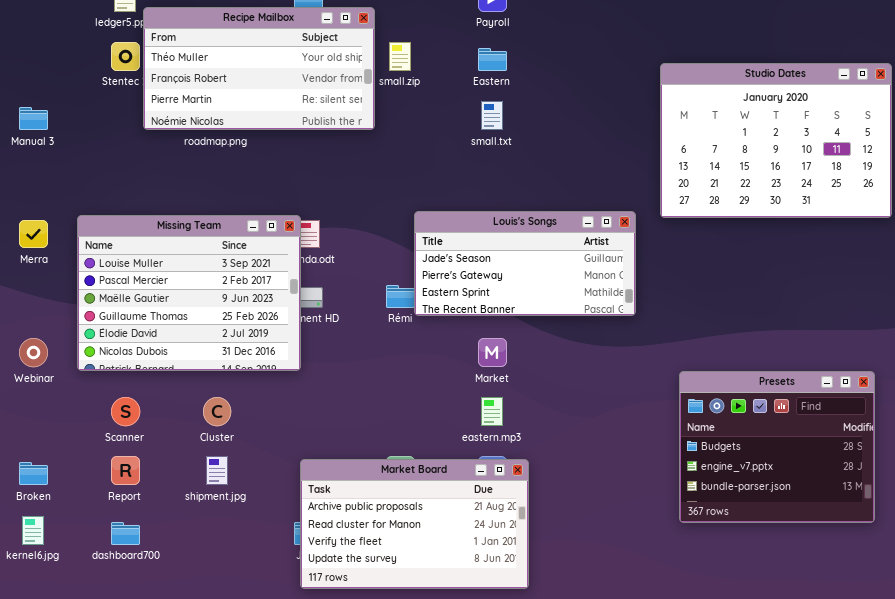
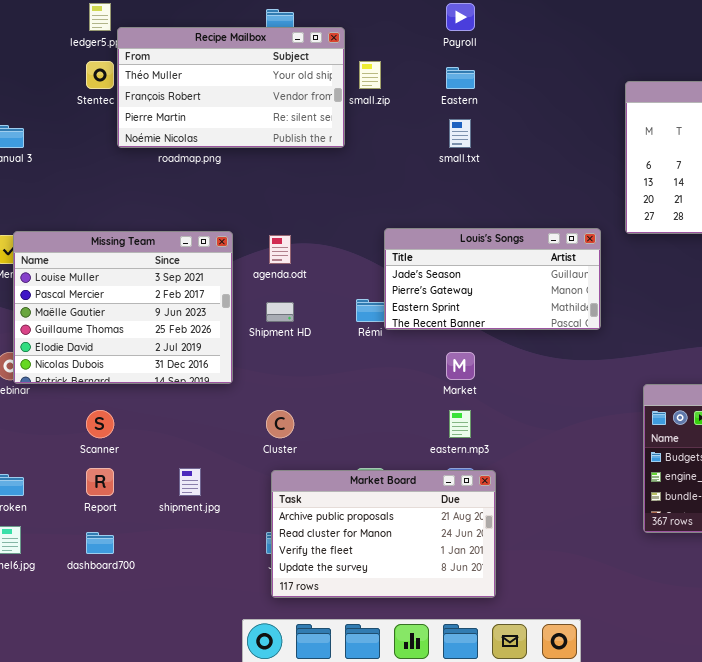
Missing Team: [77,215,301,371] -> [13,231,233,384], moved
Cluster: [203,397,231,426] -> [266,410,294,438], moved

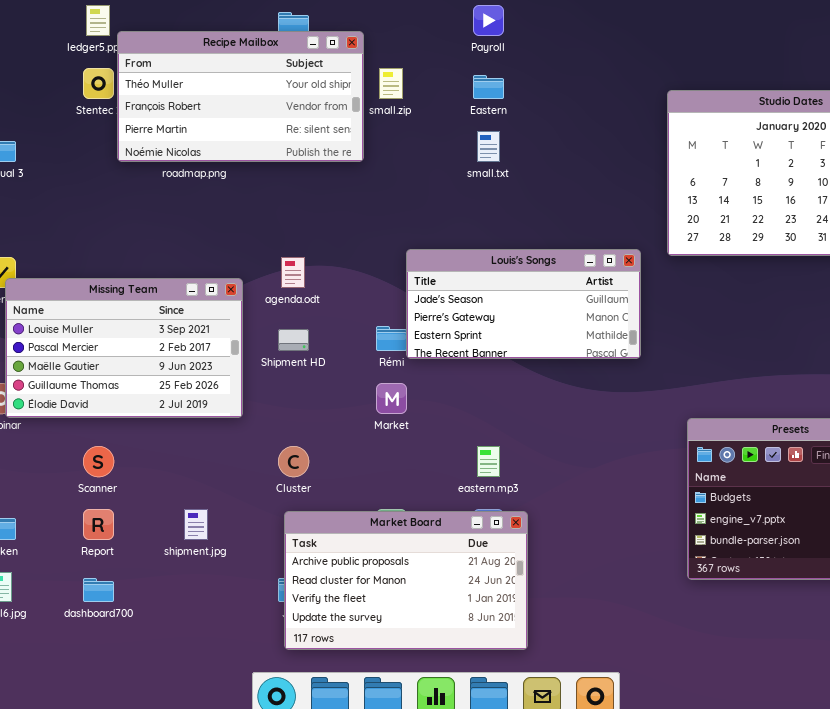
Missing Team: [13,231,233,384] -> [5,278,243,418], resized
Market: [446,352,475,380] -> [376,383,407,414], moved

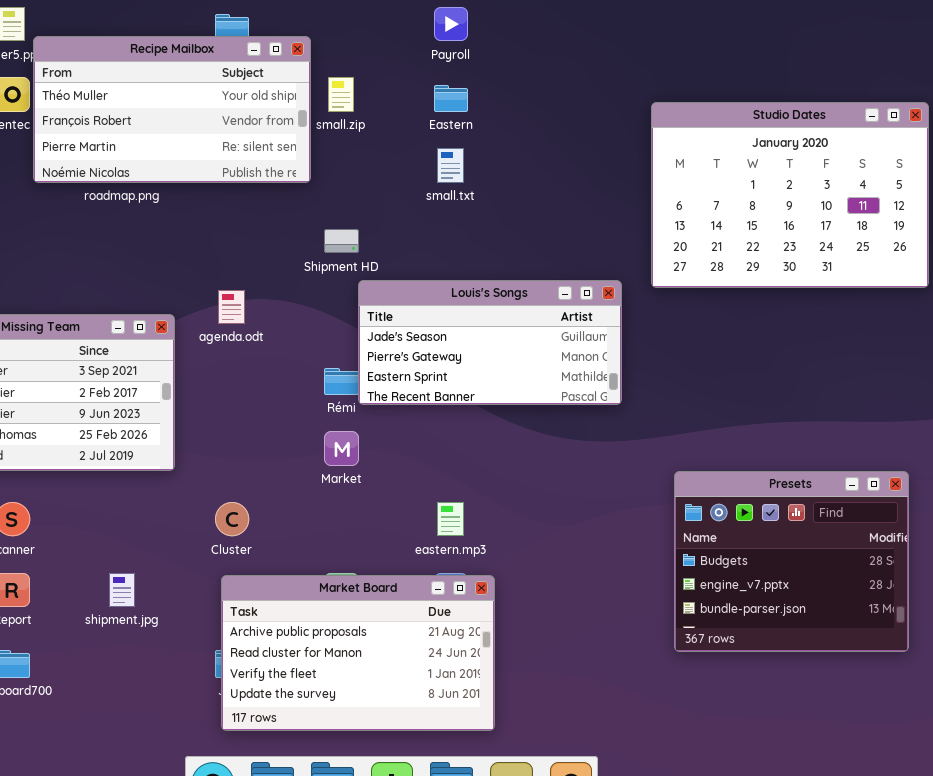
Shipment HD: [278,329,309,351] -> [324,229,359,253], moved

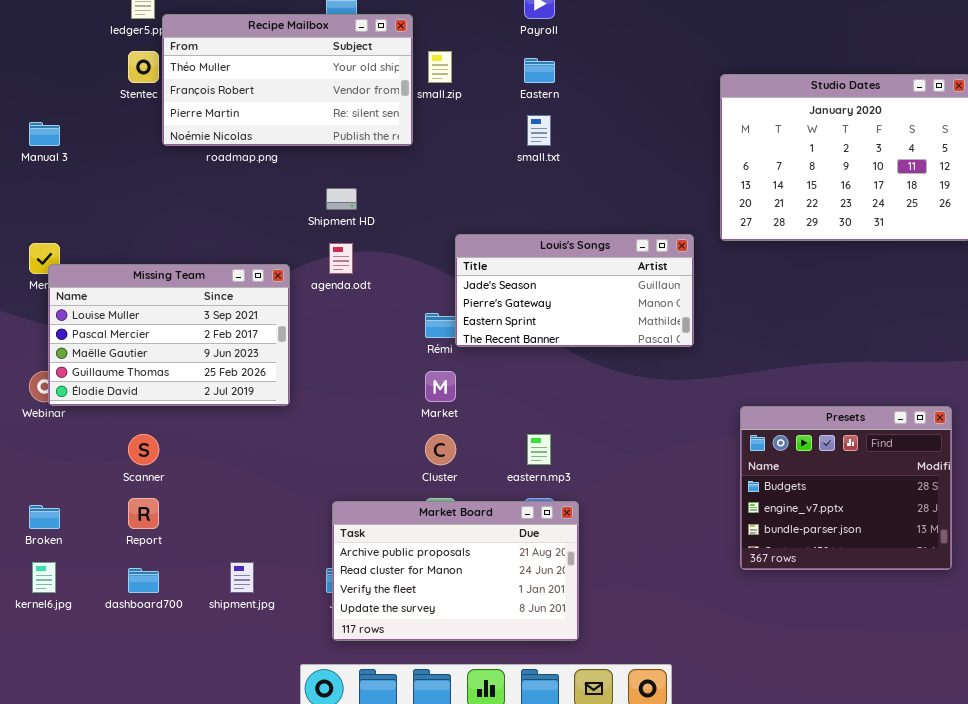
Shipment HD: [324,229,359,253] -> [326,188,357,210], moved
Cluster: [215,502,249,536] -> [425,434,456,465], moved
shipment.jpg: [109,573,135,607] -> [230,562,254,593], moved

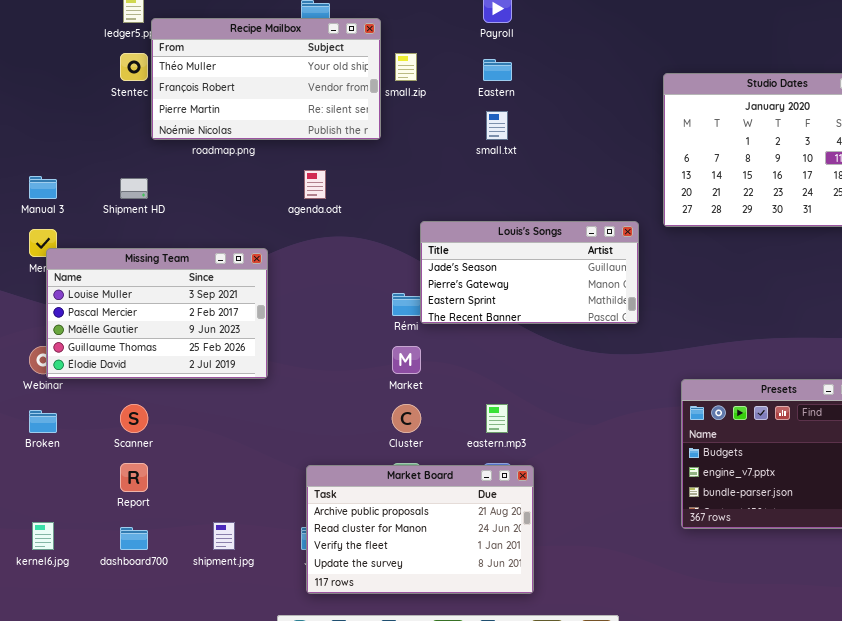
Manual 3: [29,122,60,146] -> [29,176,57,199], moved
Shipment HD: [326,188,357,210] -> [120,178,148,199], moved
agenda.odt: [329,243,353,274] -> [304,170,326,199], moved
Broken: [29,505,60,529] -> [29,410,57,433], moved

